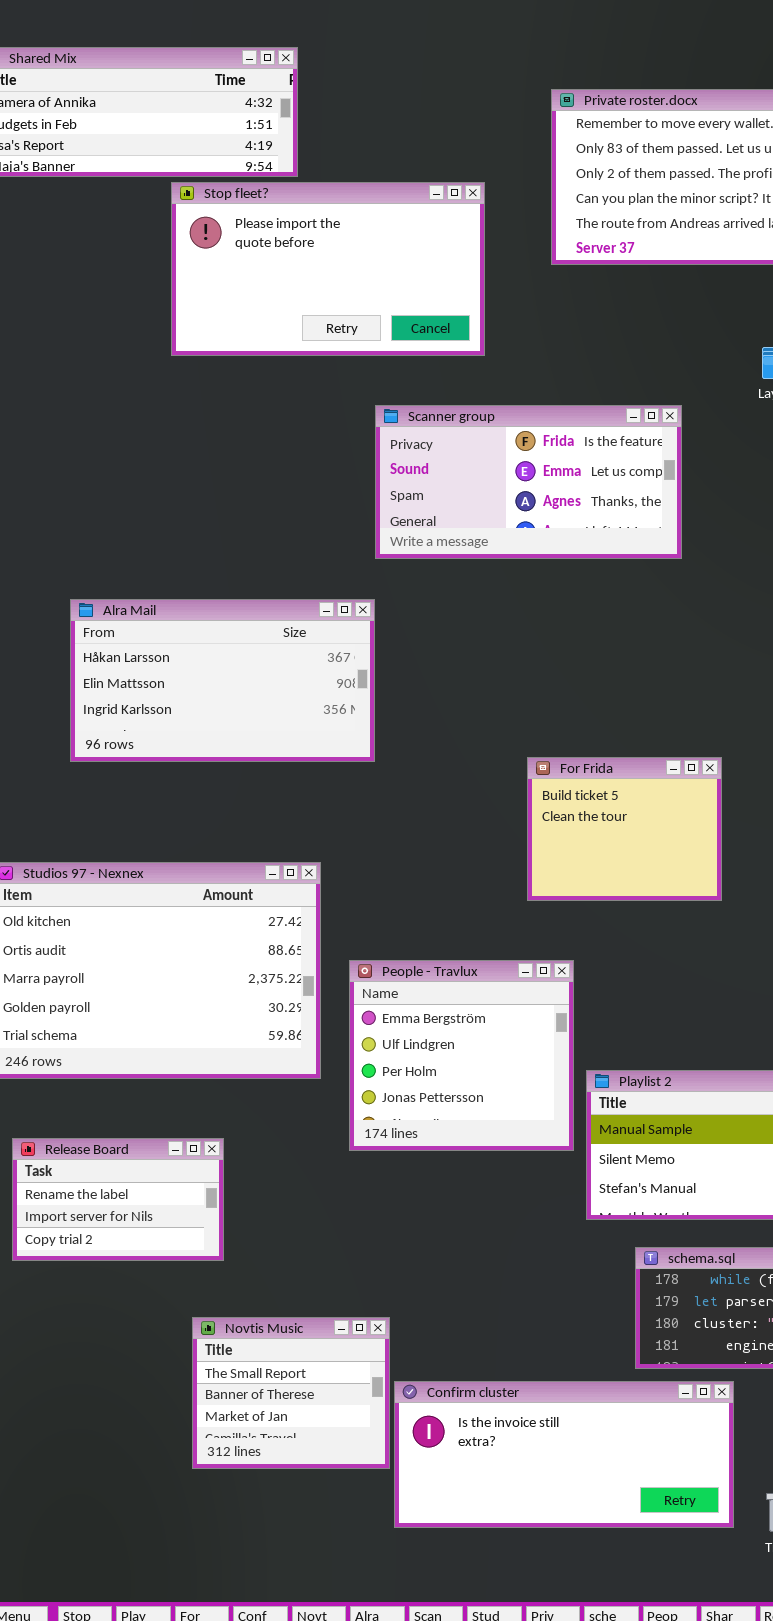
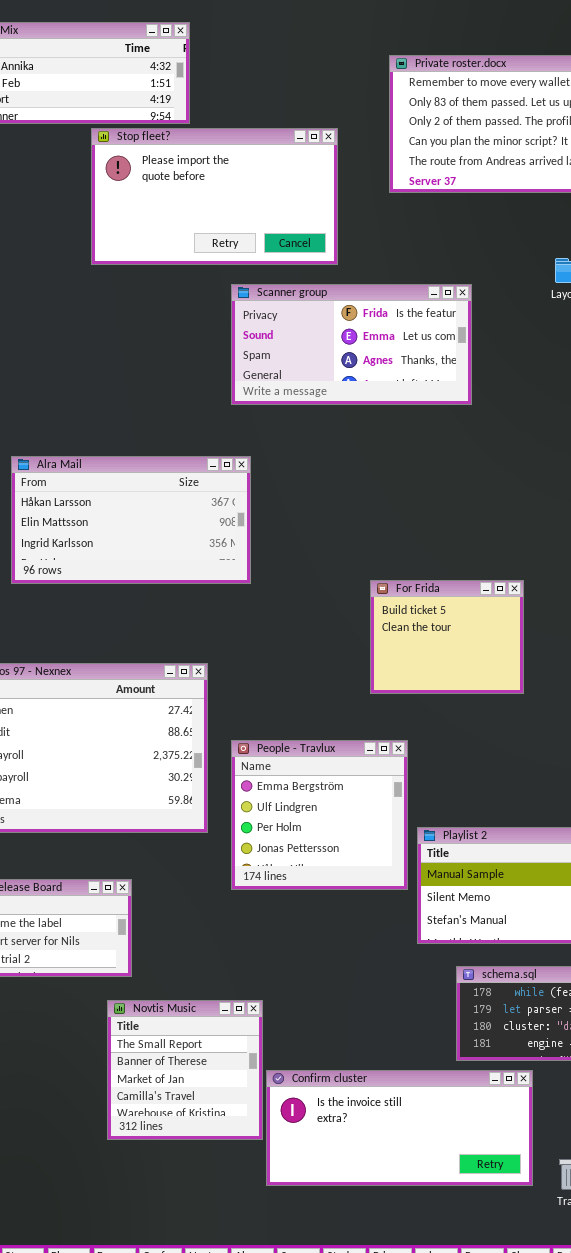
Scanner group: [375,405,682,559] -> [231,284,472,405], moved
Novtis Music: [192,1317,390,1469] -> [107,1000,263,1140], resized

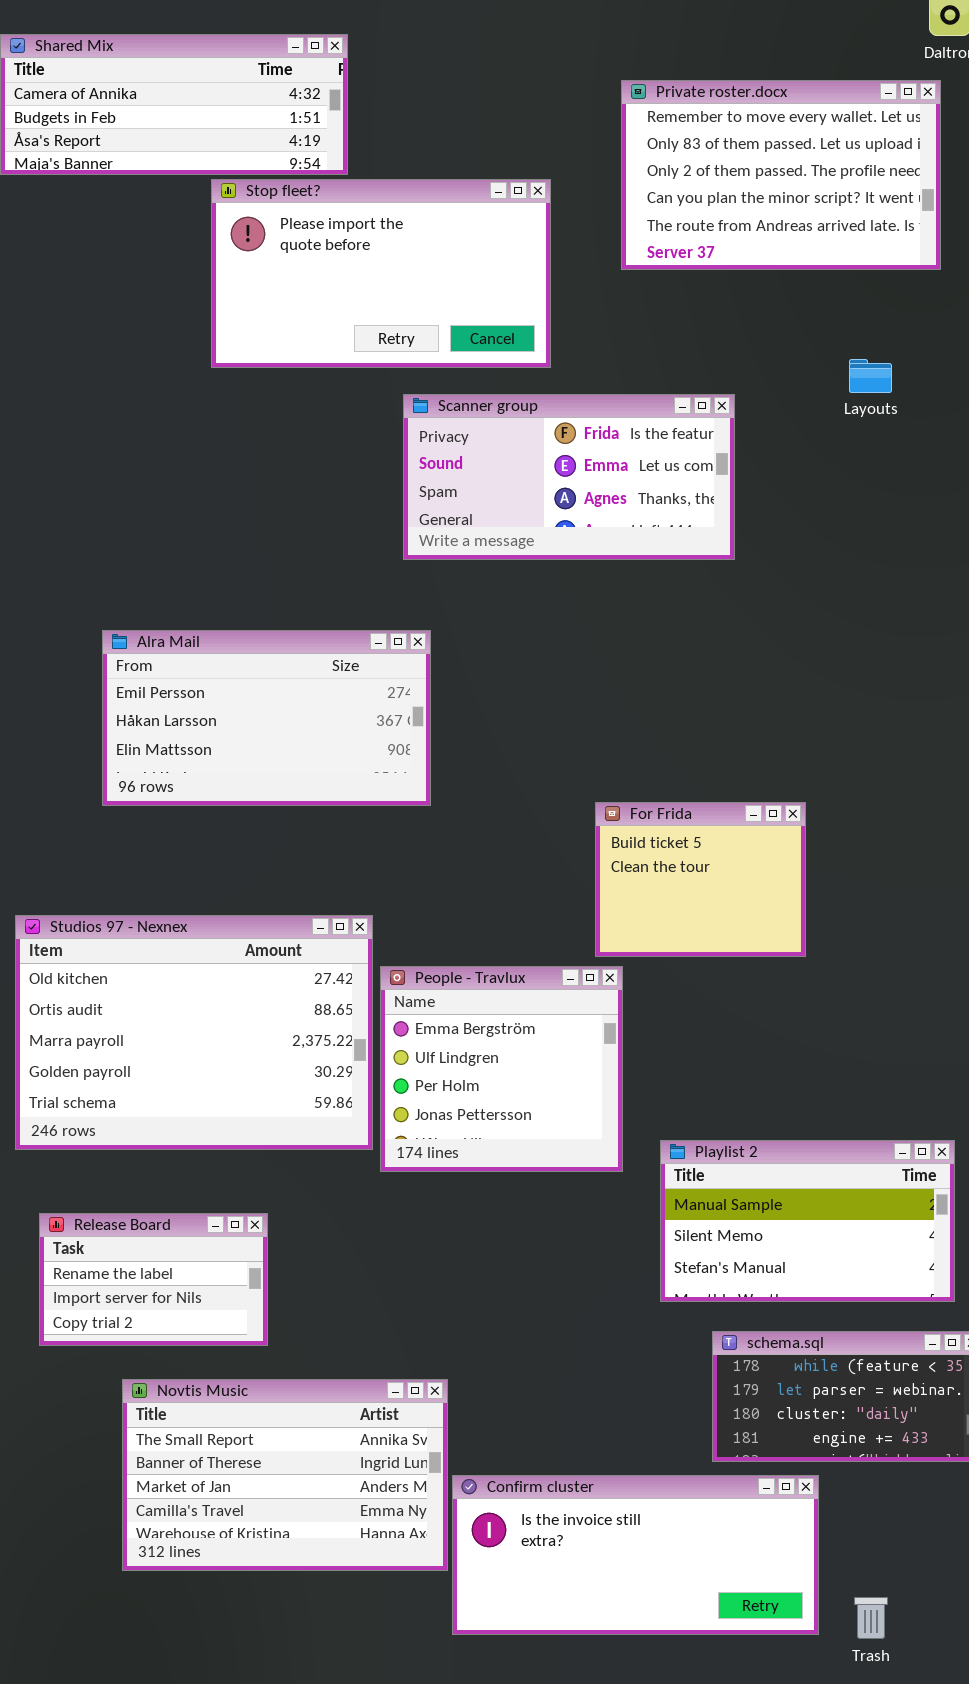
Alra Mail: [11,456,251,584] -> [102,630,431,806], scrolled up 1 row
People - Travlux: [231,740,408,890] -> [380,966,623,1172], moved
Novtis Music: [107,1000,263,1140] -> [122,1379,448,1571], resized

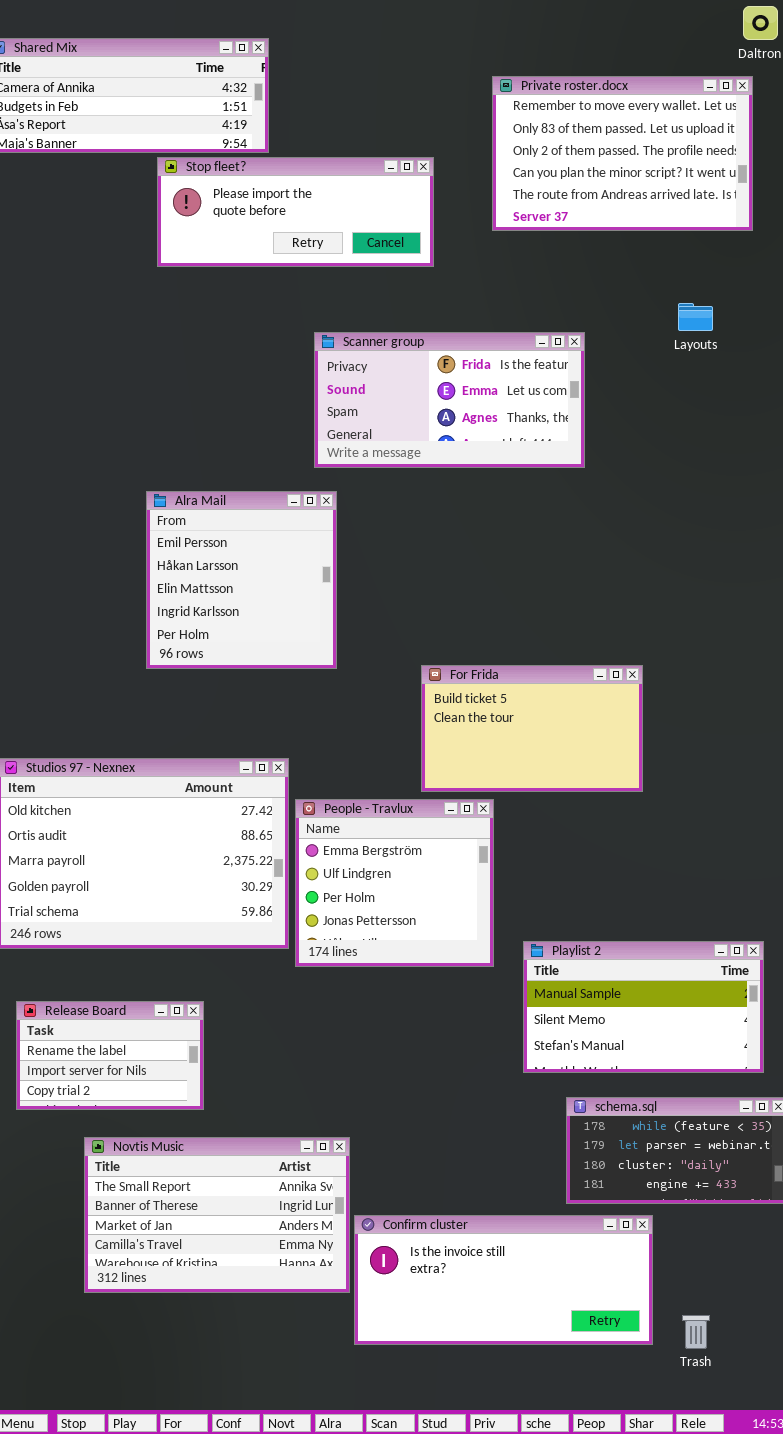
Stop fleet?: [211,179,551,368] -> [157,157,434,267], resized
Alra Mail: [102,630,431,806] -> [146,491,337,669], resized
For Frida: [595,802,806,957] -> [421,665,643,792], resized

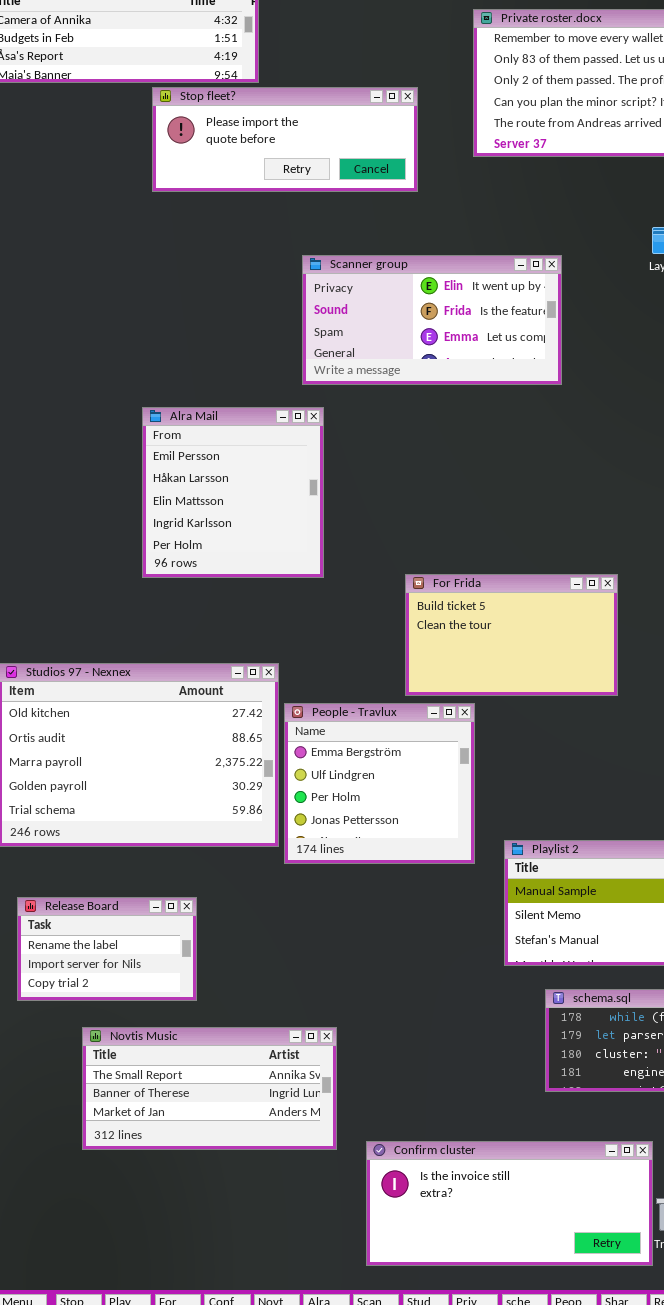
Scanner group: [314,332,585,468] -> [302,255,562,385], scrolled up 1 row
Novtis Music: [84,1137,350,1293] -> [82,1027,337,1150], resized
Confirm cluster: [354,1215,653,1345] -> [366,1141,653,1266], moved

